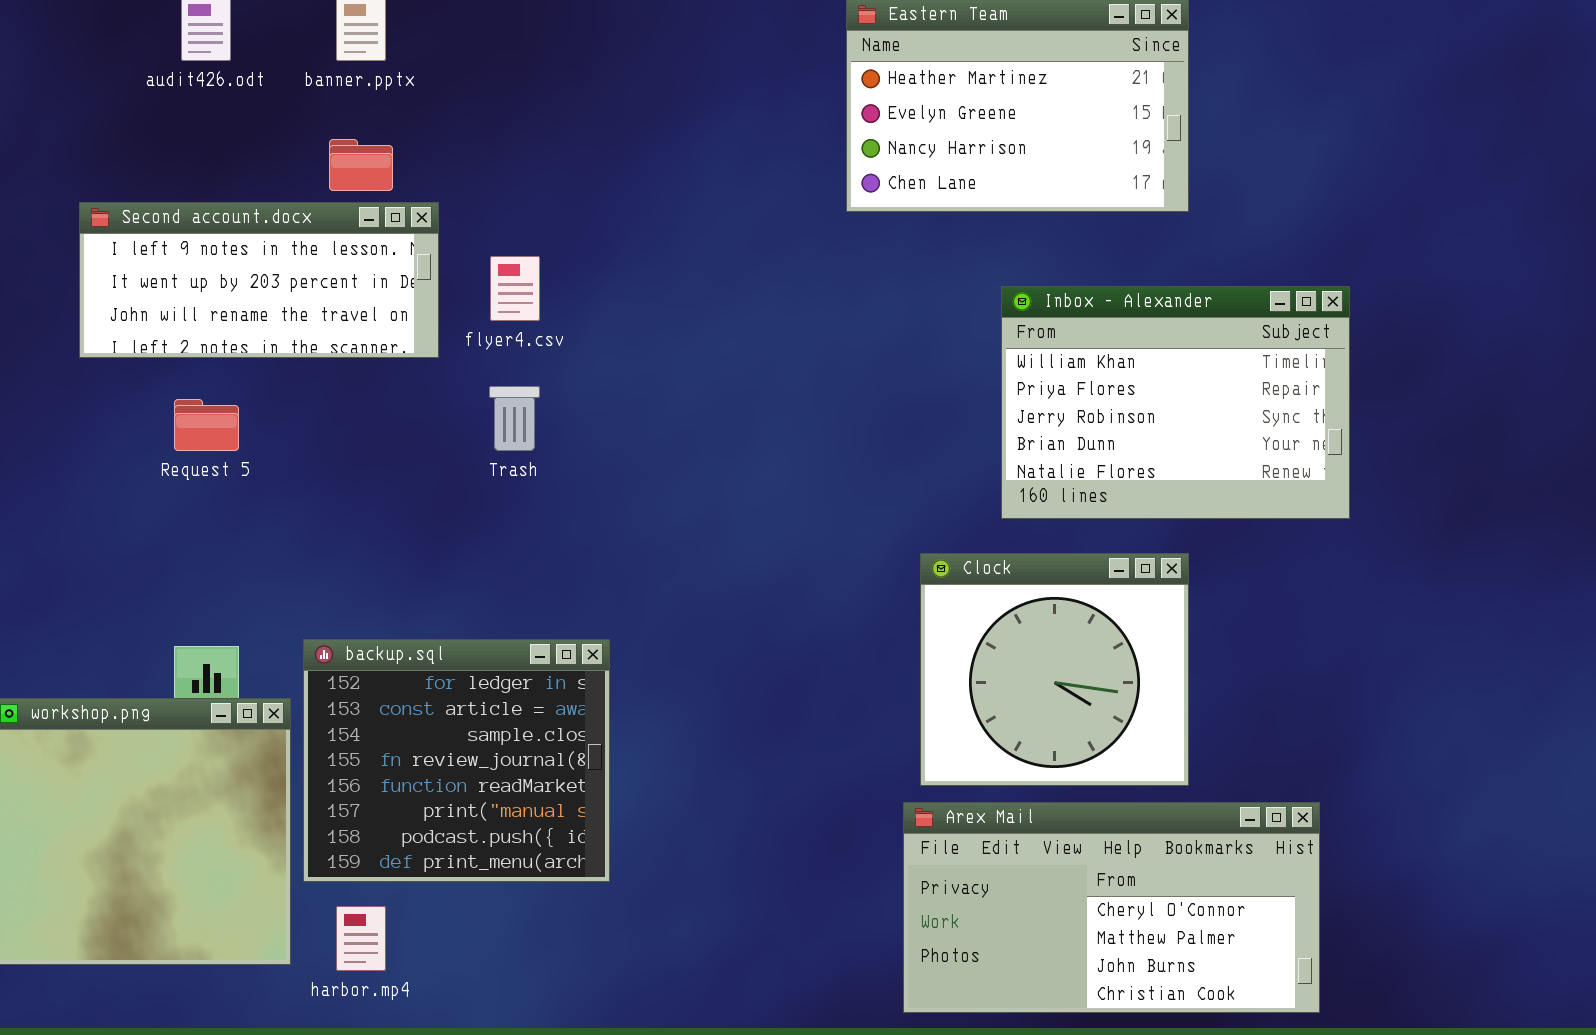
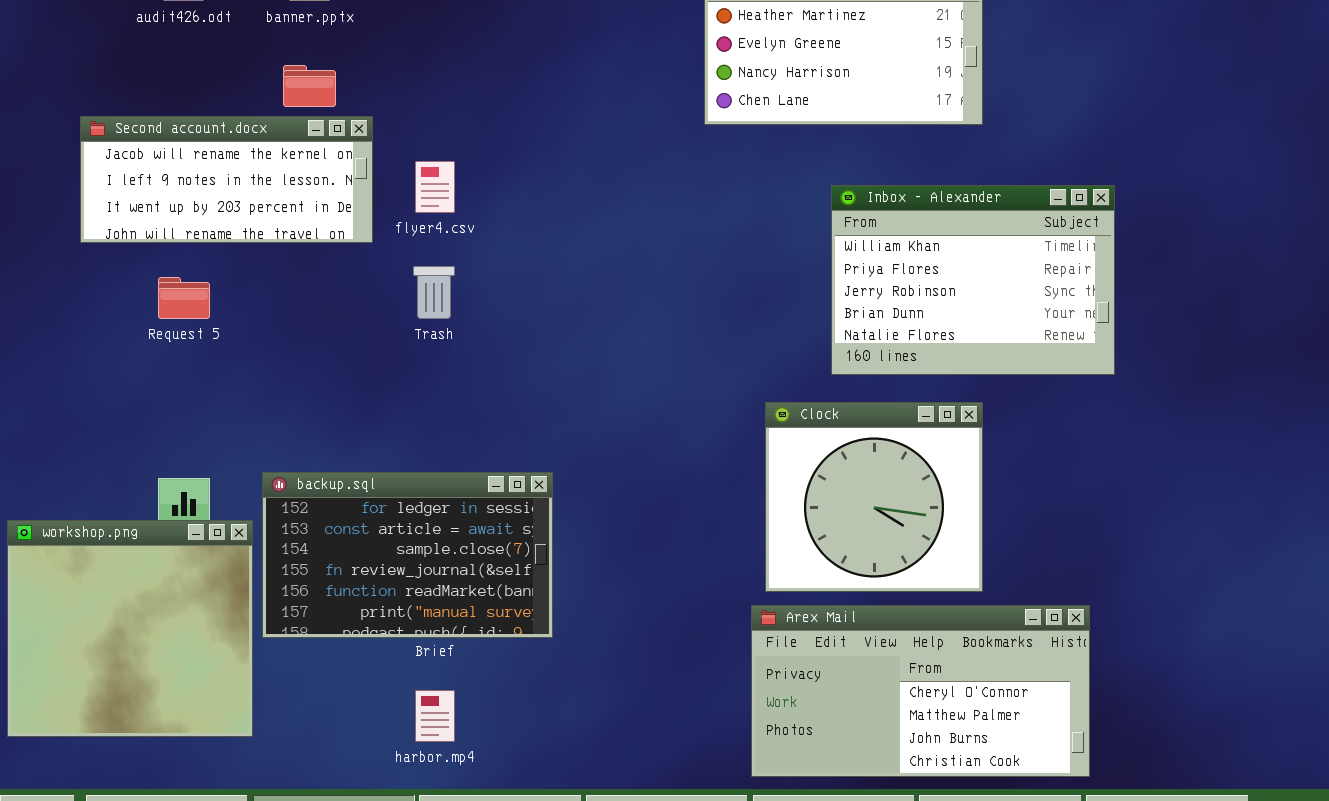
Second account.docx: [79,202,439,358] -> [80,116,373,243], scrolled up 1 row
backup.sql: [303,639,610,882] -> [262,472,553,638], resized
harbor.mp4: [336,906,386,971] -> [415,690,455,742], moved

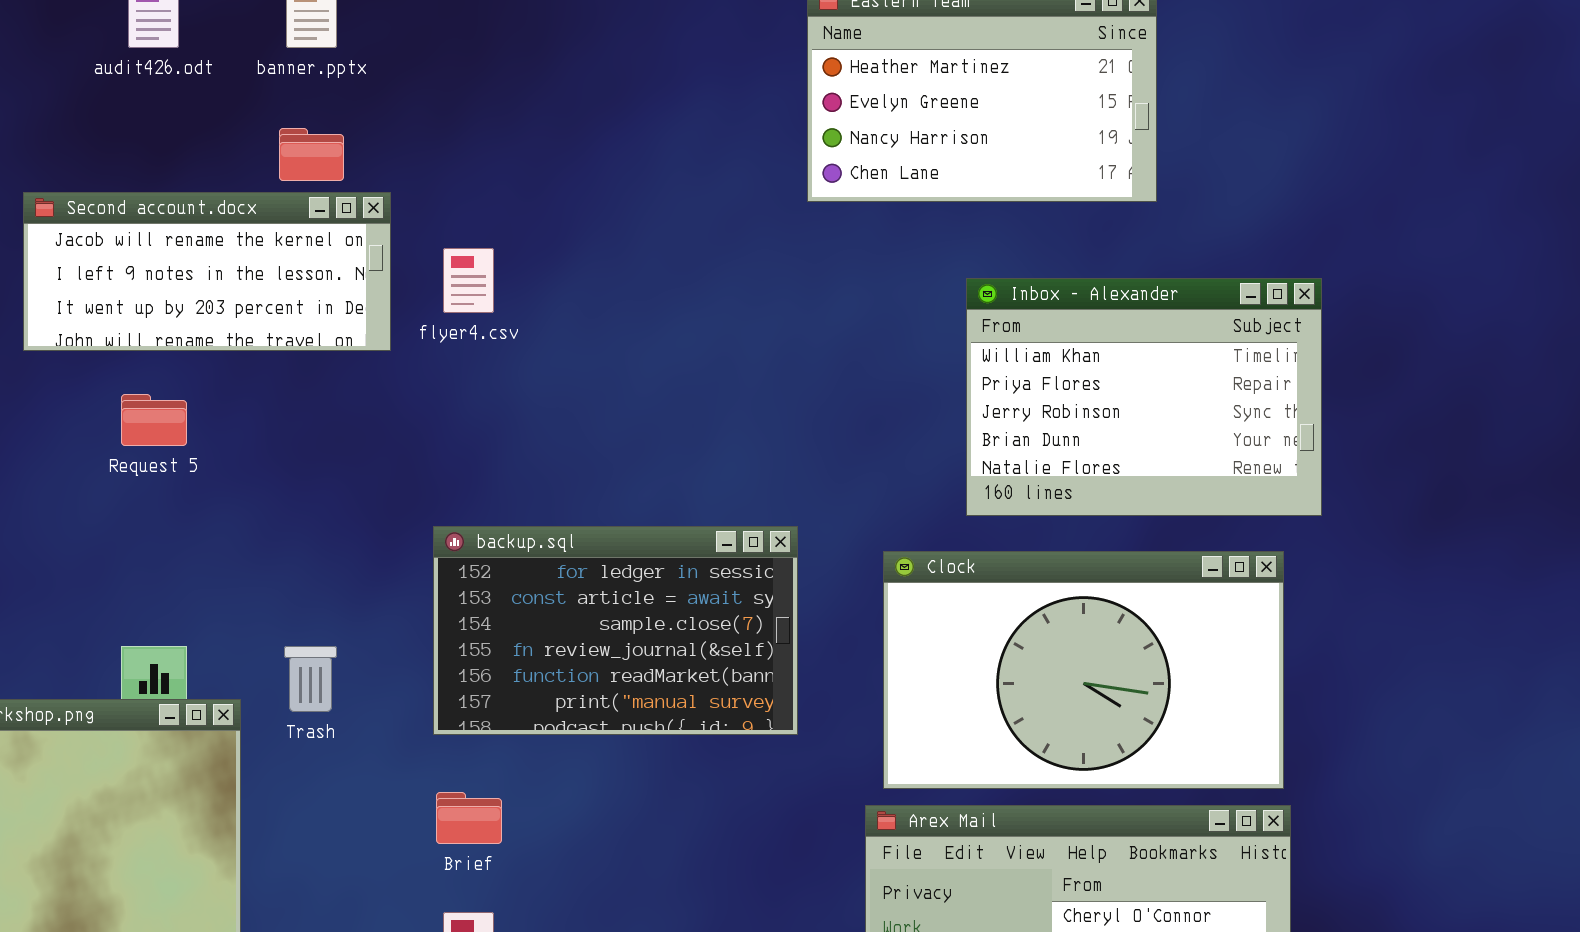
Trash: [413,266,455,319] -> [284,646,337,712], moved
Clock: [765,402,983,592] -> [883,551,1284,789], resized
backup.sql: [262,472,553,638] -> [433,526,798,735], moved

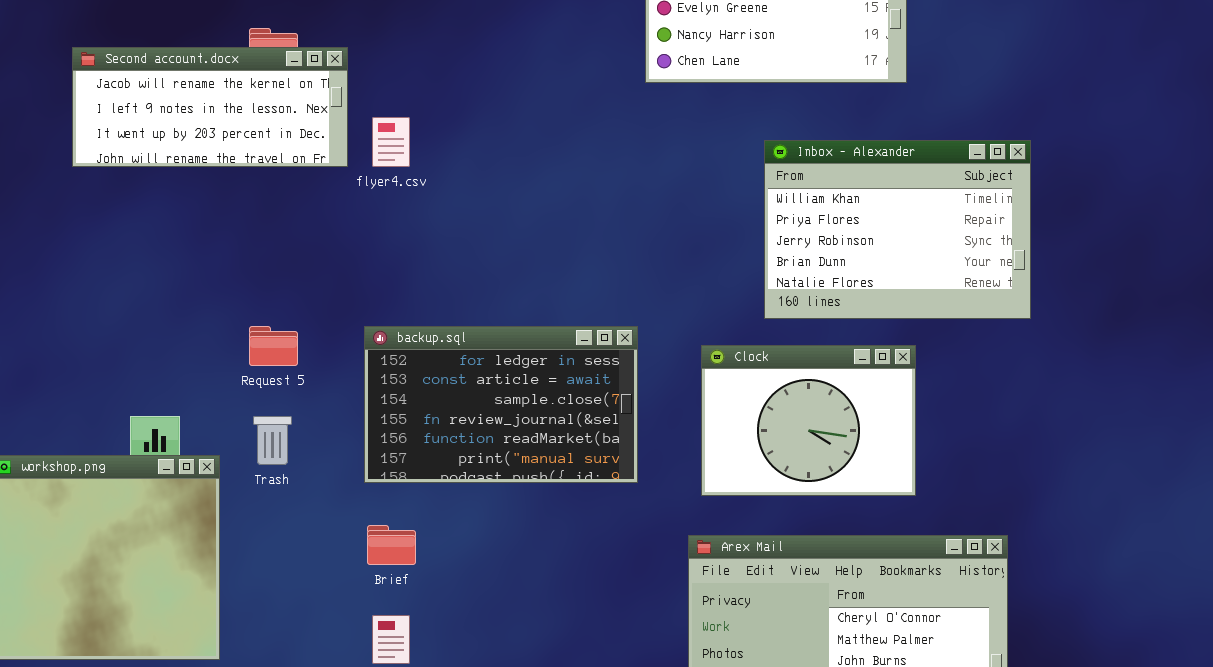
Second account.docx: [23,192,391,351] -> [72,47,348,167], moved
Request 5: [121,394,187,446] -> [249,326,298,366], moved
Clock: [883,551,1284,789] -> [701,345,916,496], resized

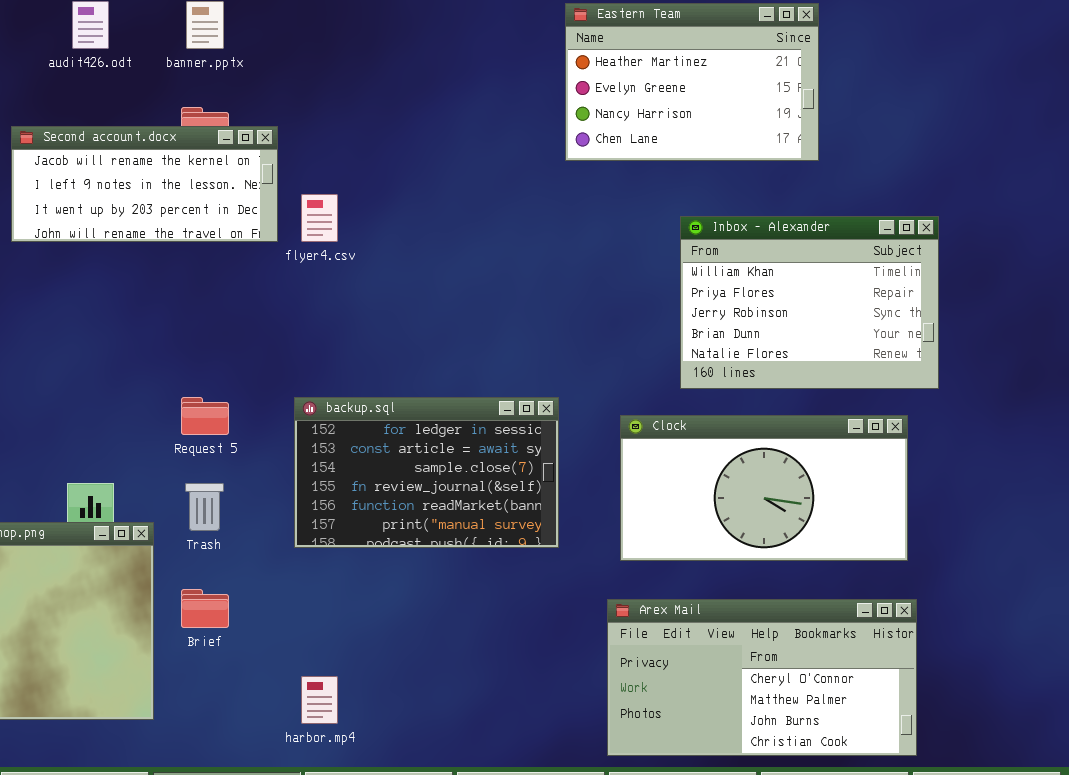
Clock: [701,345,916,496] -> [620,415,908,561], resized
Brief: [367,525,416,565] -> [181,589,229,628], moved

